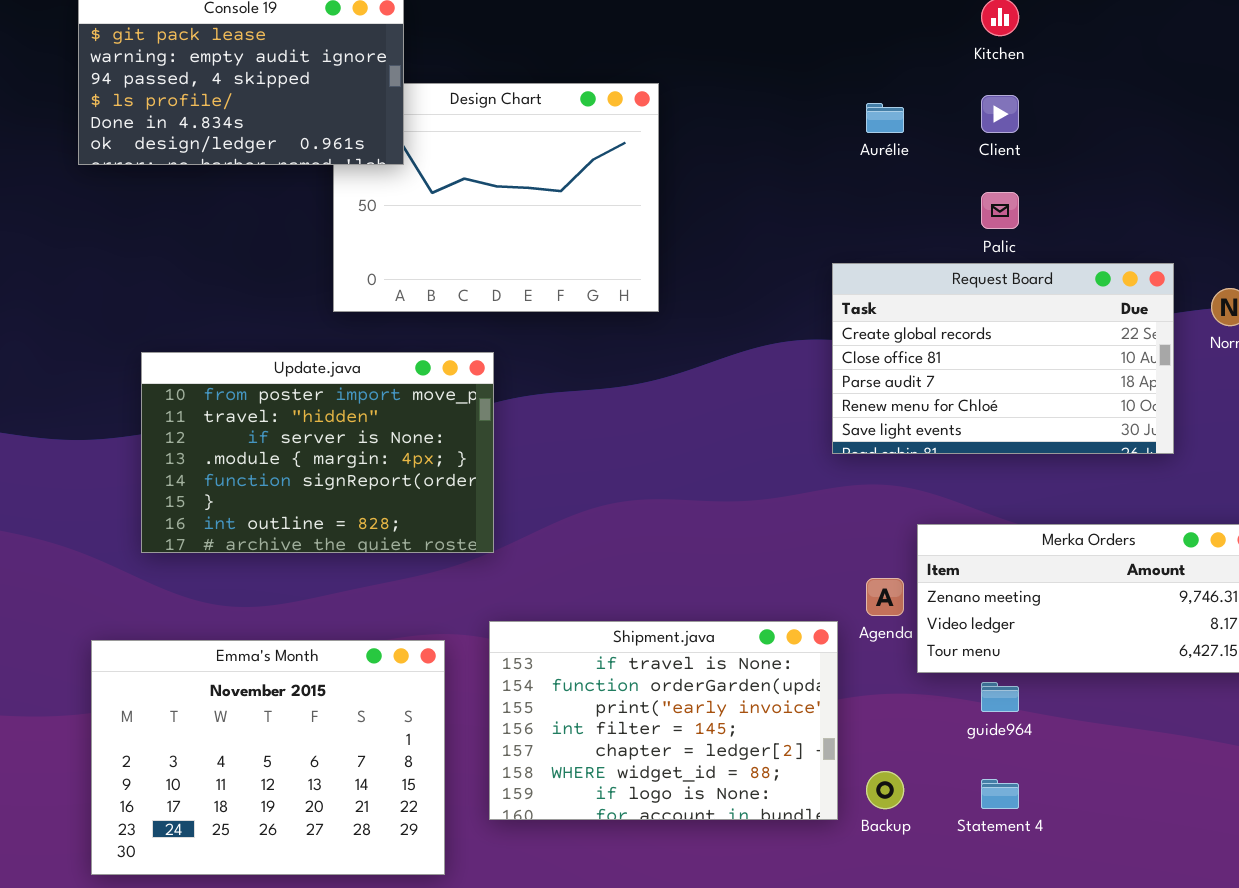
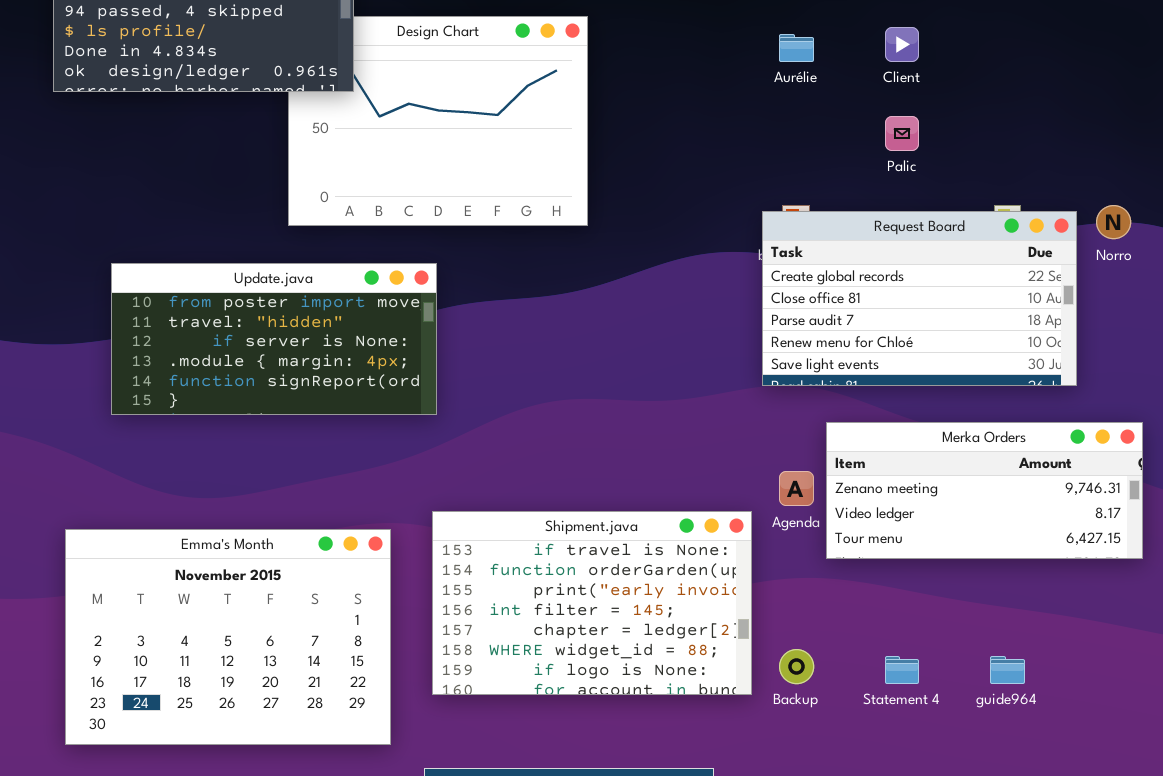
Request Board: [832,263,1174,454] -> [762,211,1077,386], moved
Update.java: [141,352,494,553] -> [111,263,437,415], resized
guide964: [981,682,1019,712] -> [990,656,1025,684], moved

